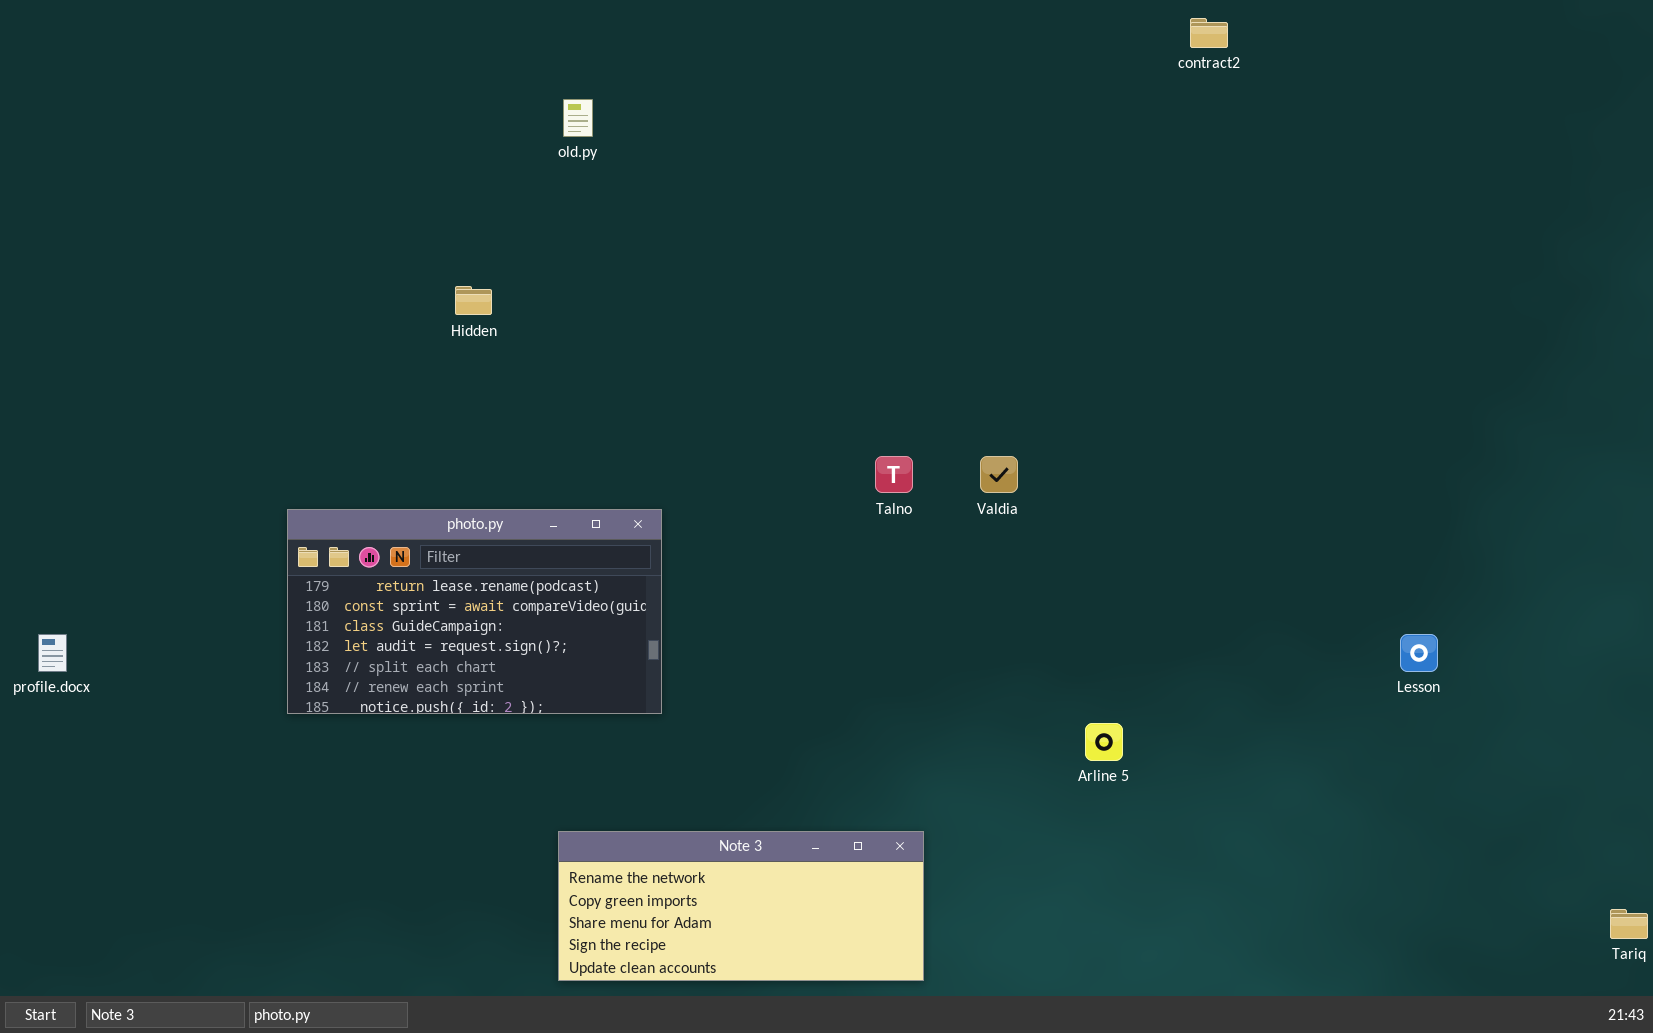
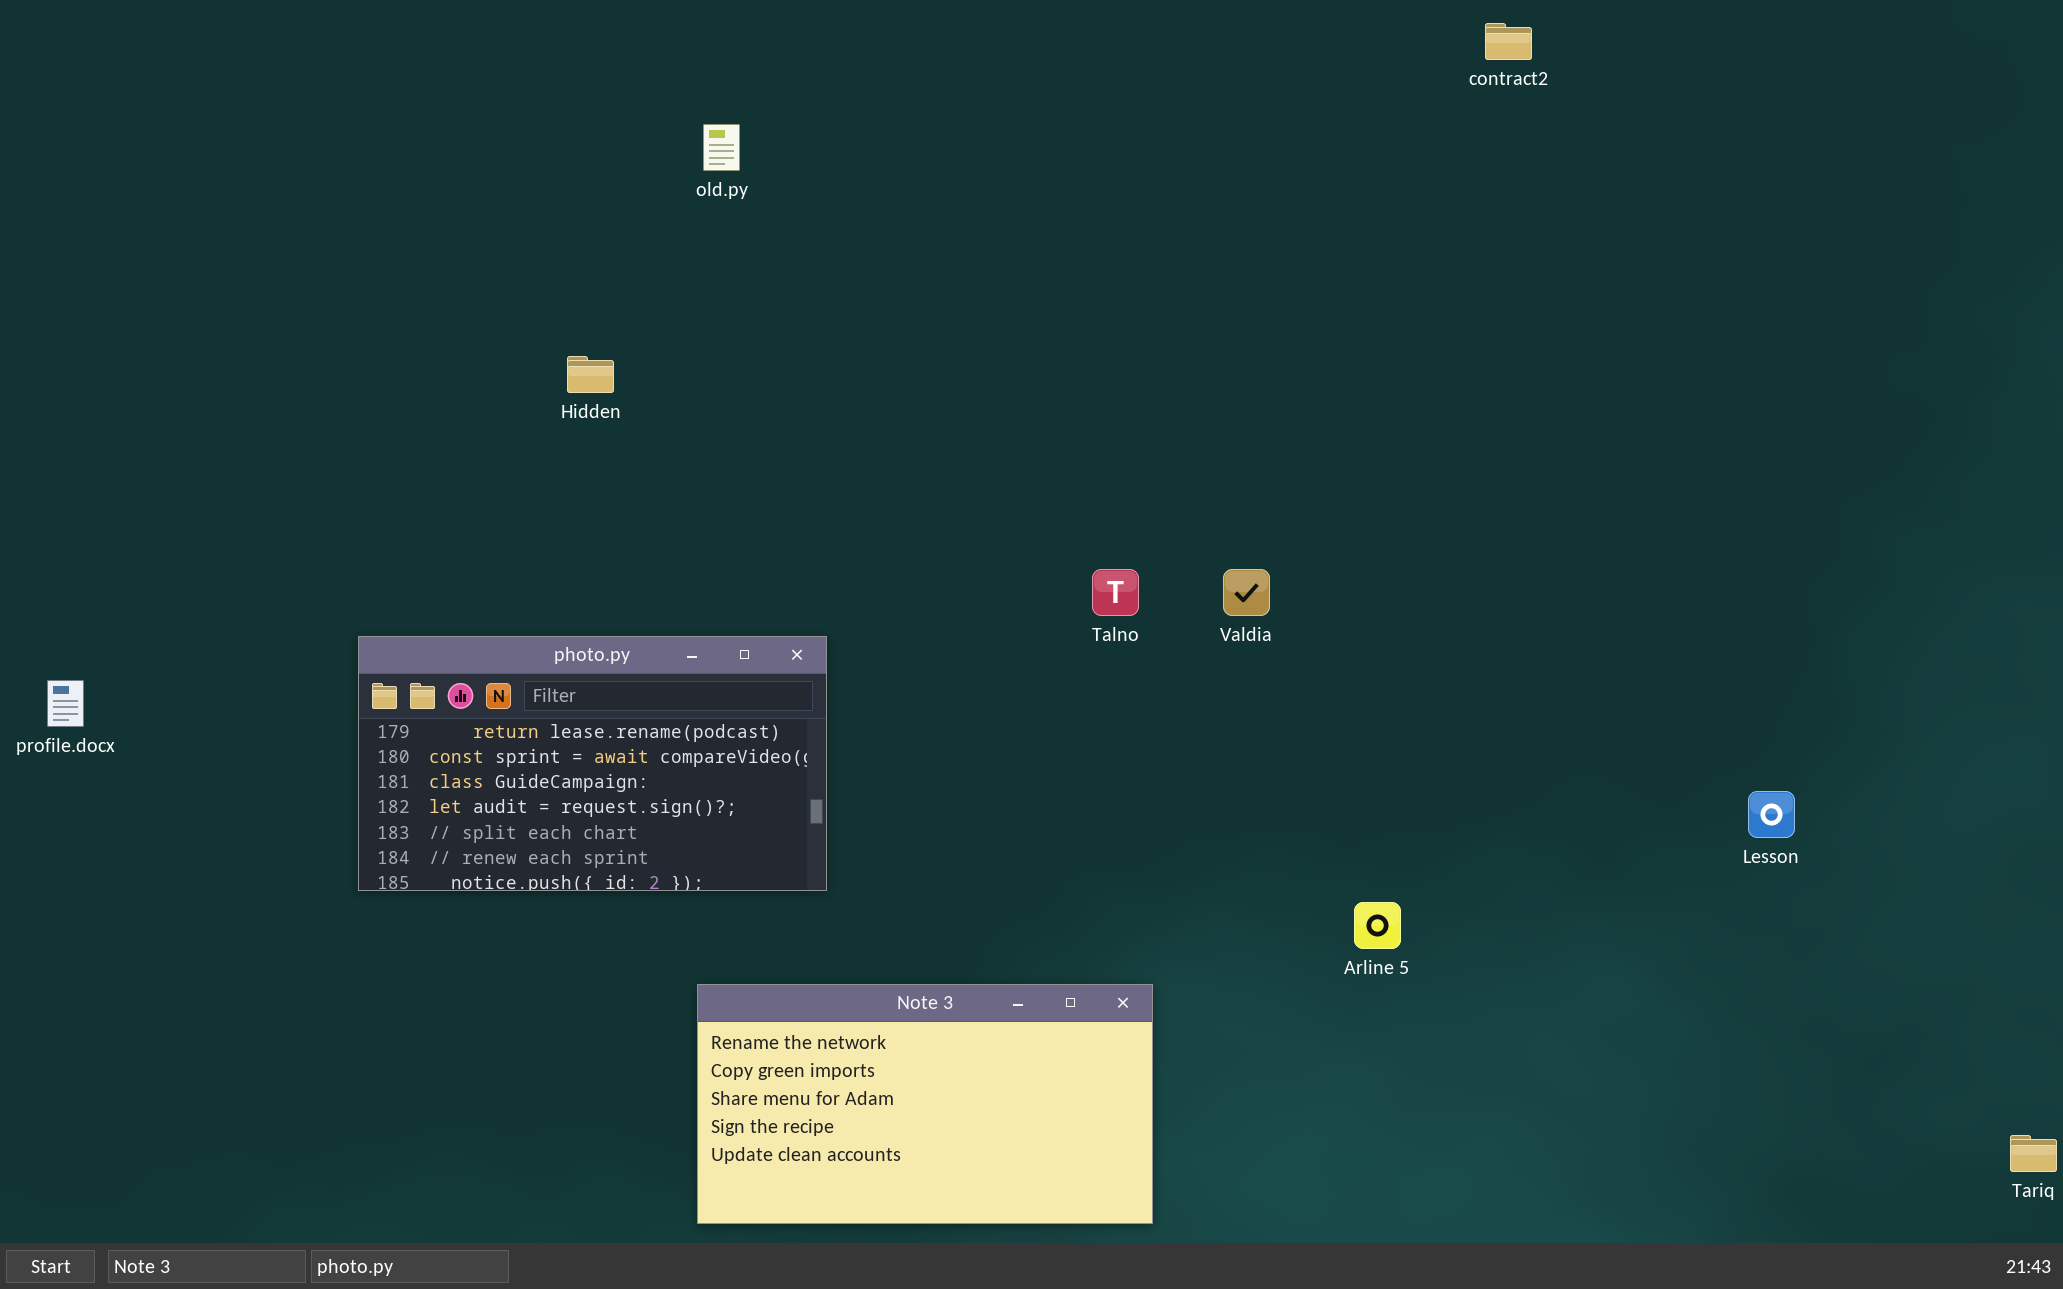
profile.docx: [38,634,67,672] -> [47,680,84,727], moved
Note 3: [558,831,924,981] -> [697,984,1153,1224], resized

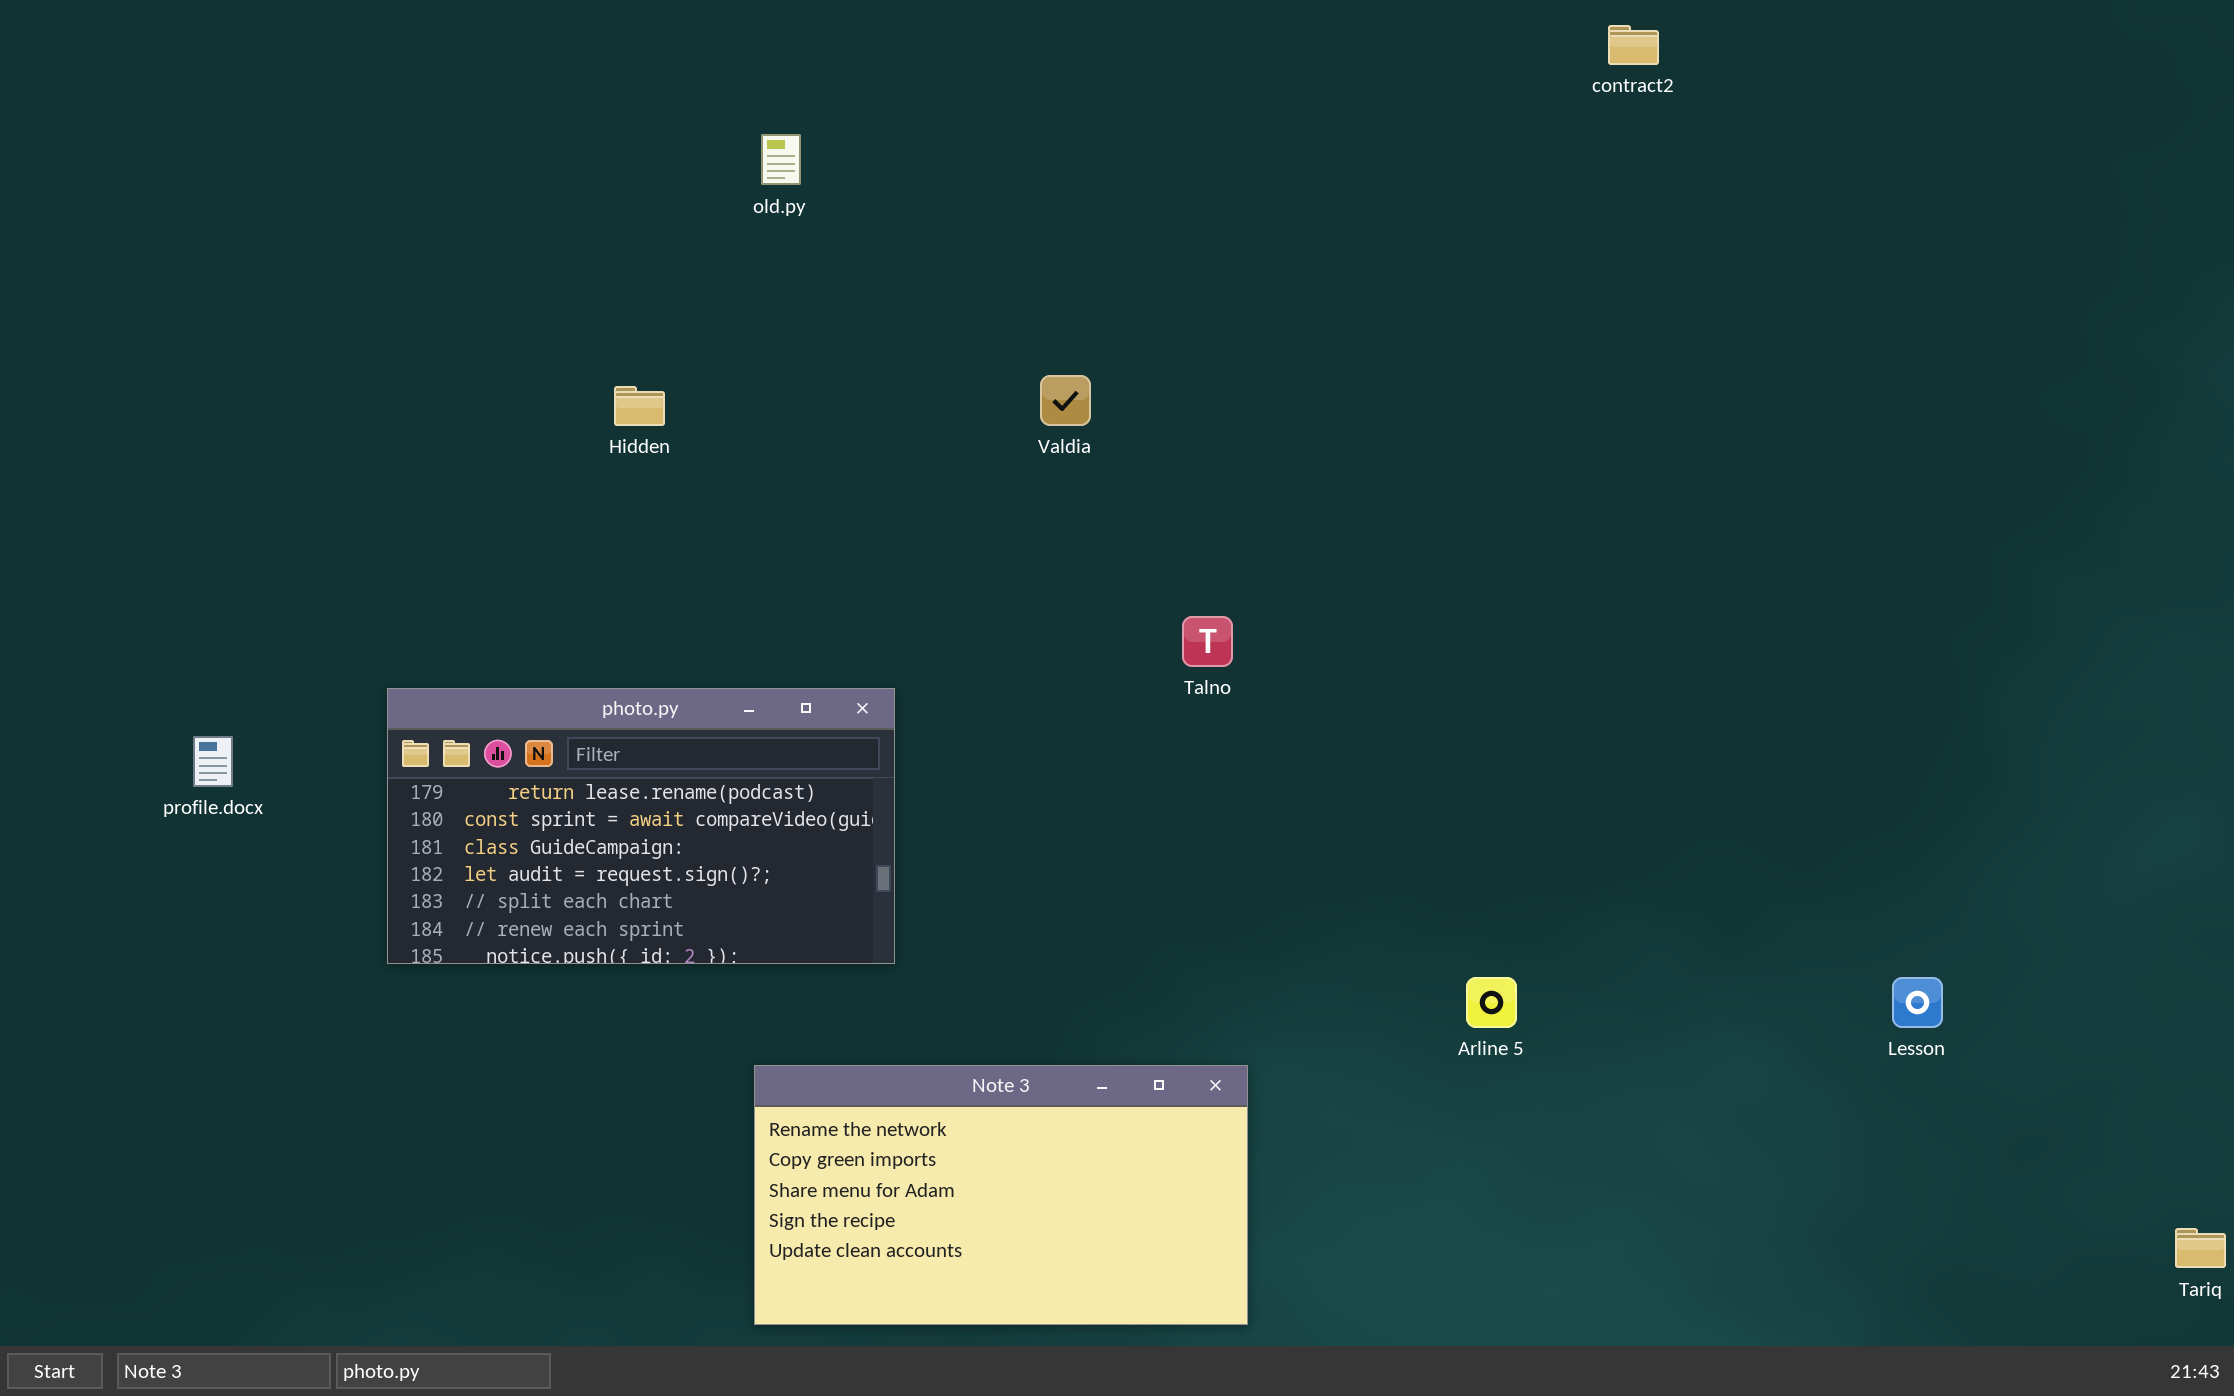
Valdia: [1223,569,1270,616] -> [1040,375,1091,426], moved
profile.docx: [47,680,84,727] -> [193,736,233,787], moved
Lesson: [1748,791,1795,838] -> [1892,977,1943,1028], moved

